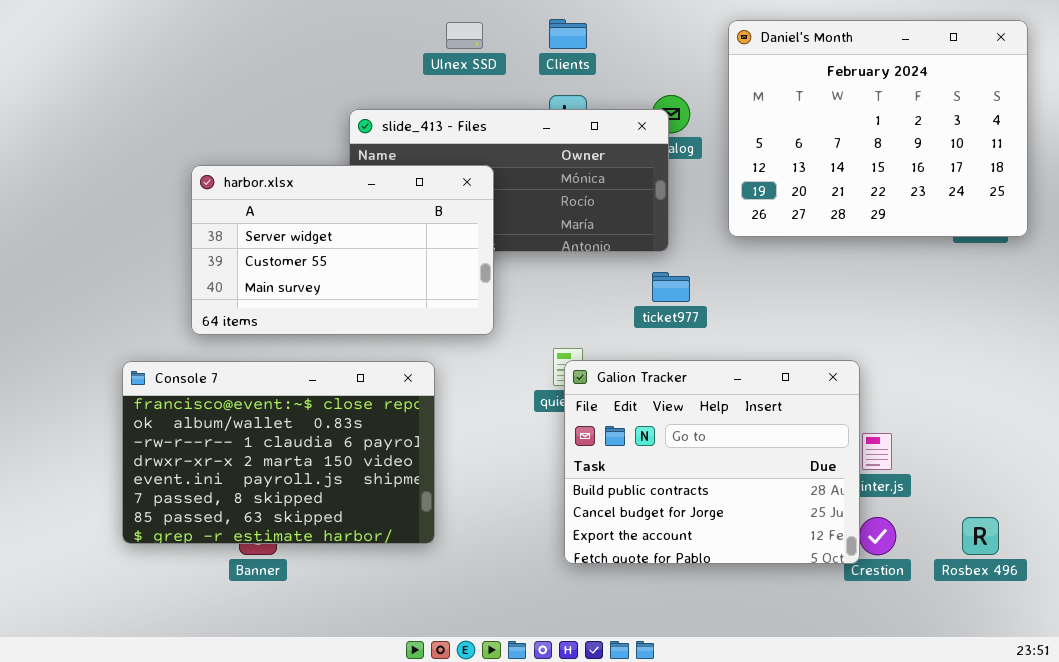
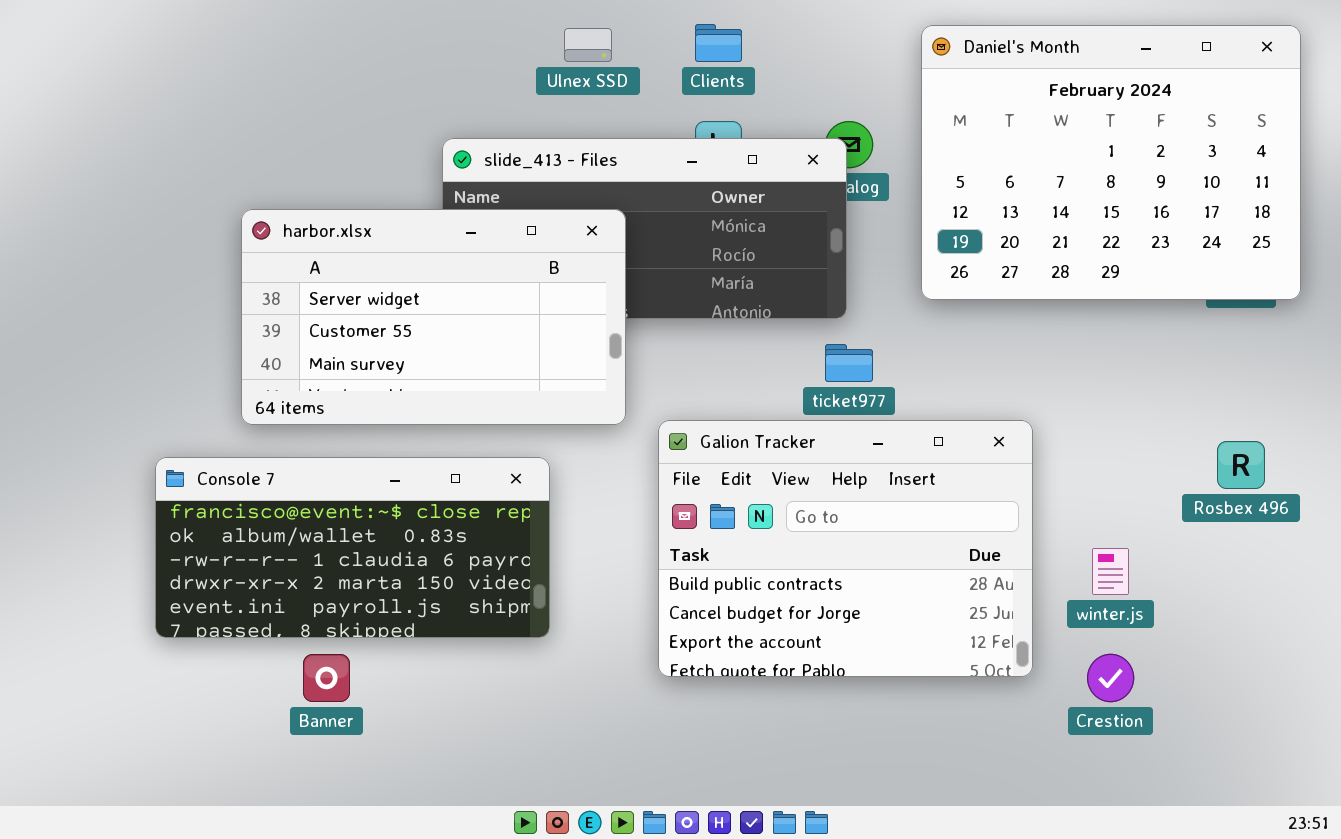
Galion Tracker: [564,360,860,564] -> [658,420,1033,677], moved
Console 7: [122,361,435,544] -> [155,457,550,638], resized
Rosbex 496: [962,517,999,555] -> [1217,441,1265,489], moved

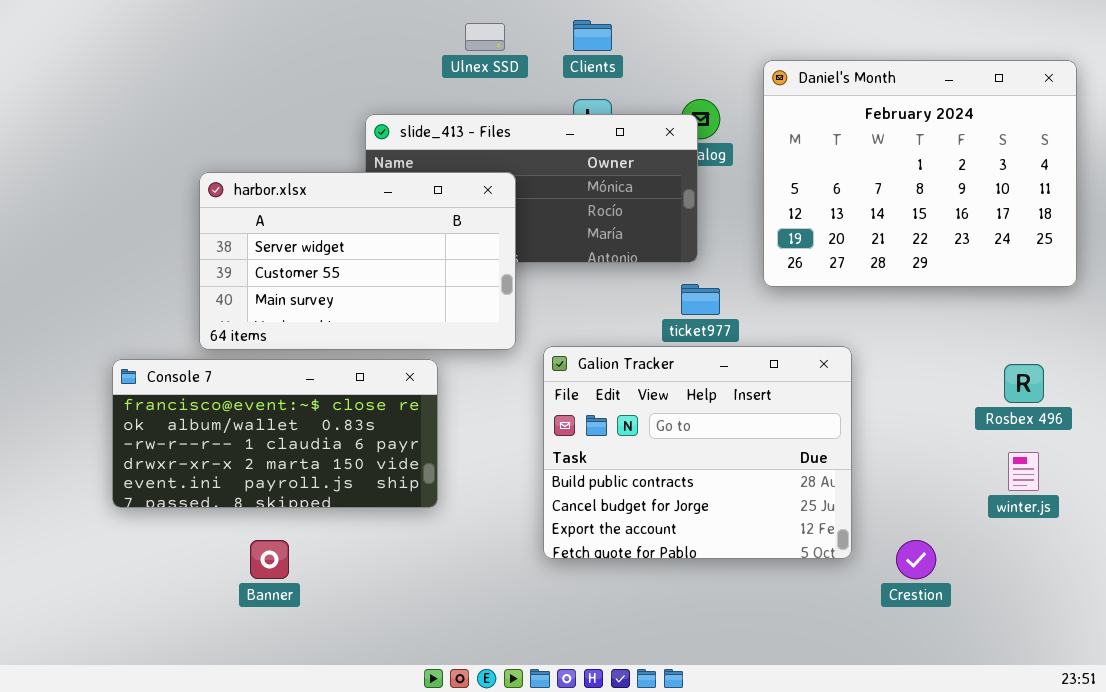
Daniel's Month: [921,25,1301,300] -> [763,60,1077,287], moved
Console 7: [155,457,550,638] -> [112,359,438,508], moved
winter.js: [1092,548,1129,595] -> [1008,452,1039,491], moved

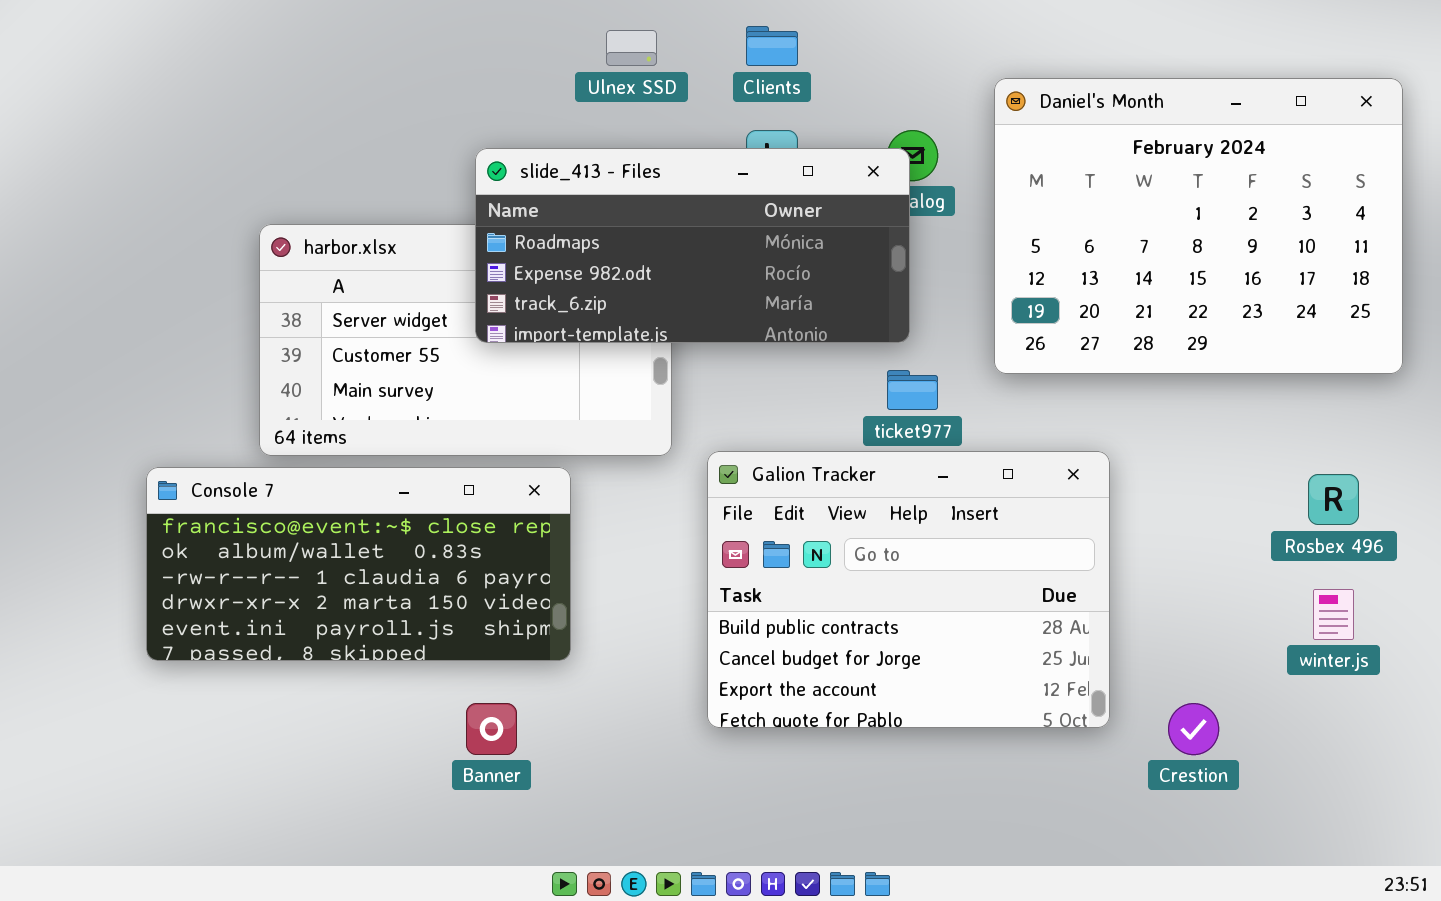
slide_413 - Files: [365,114,698,263] -> [475,148,910,343], raised
Banner: [250,540,289,579] -> [466,703,517,755], moved

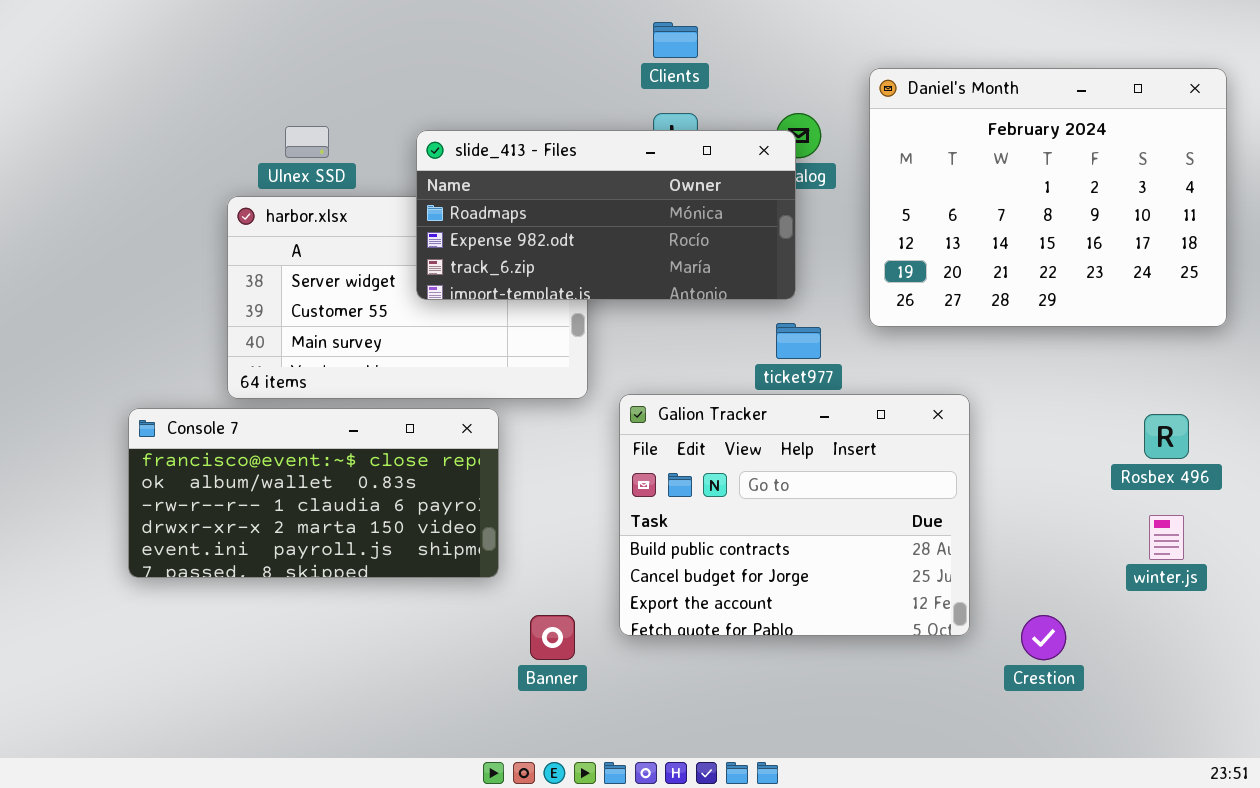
Ulnex SSD: [606,30,657,66] -> [285,126,329,158], moved
Banner: [466,703,517,755] -> [530,615,575,660], moved

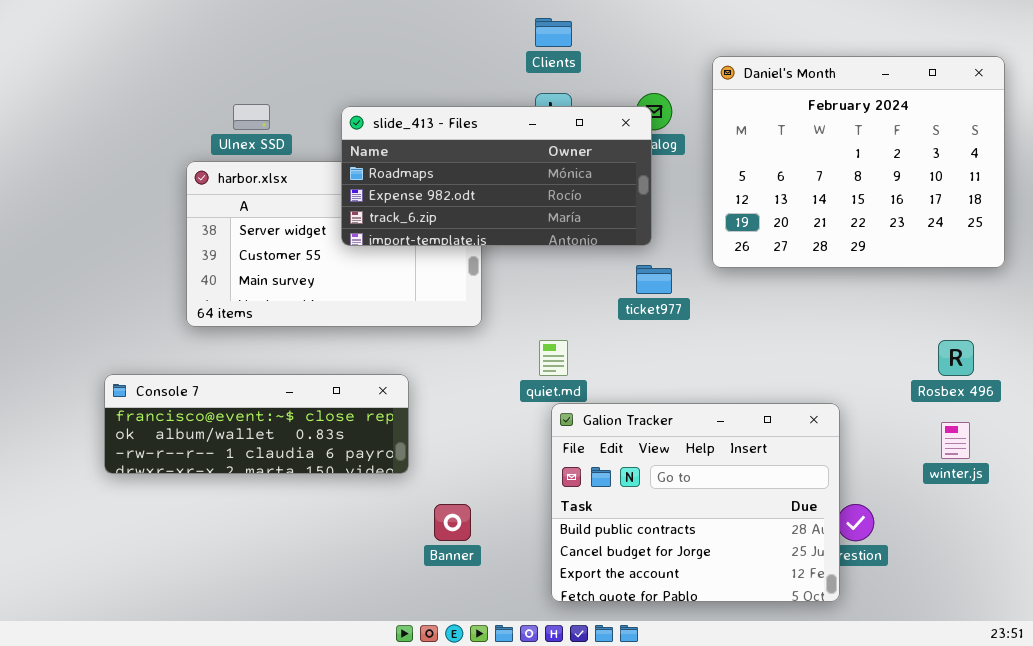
Galion Tracker: [619,394,970,636] -> [551,403,840,602], moved
Console 7: [128,408,499,578] -> [104,374,409,474], resized

